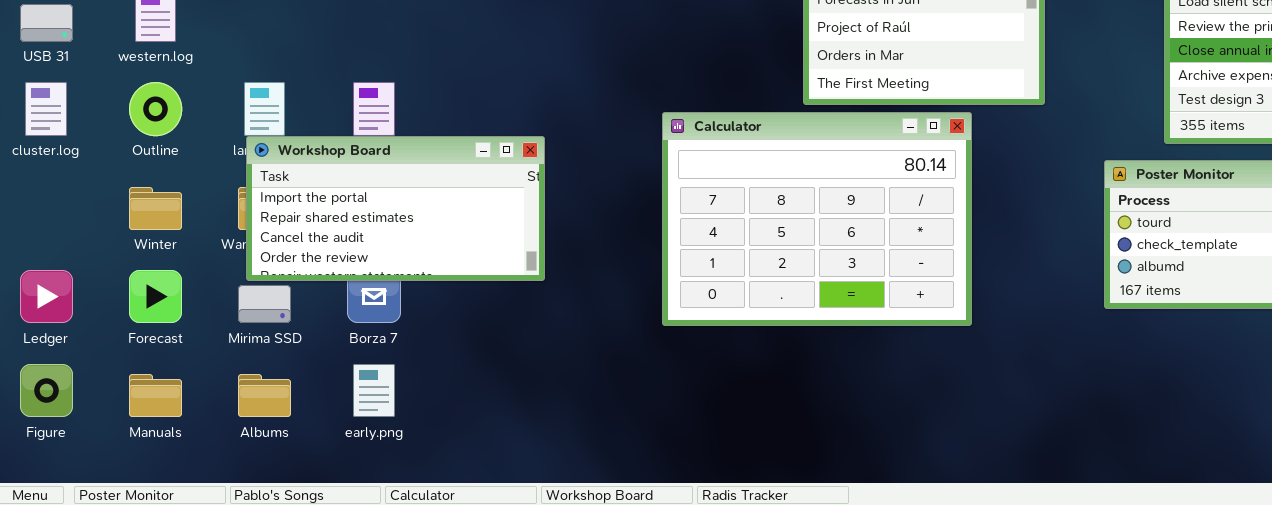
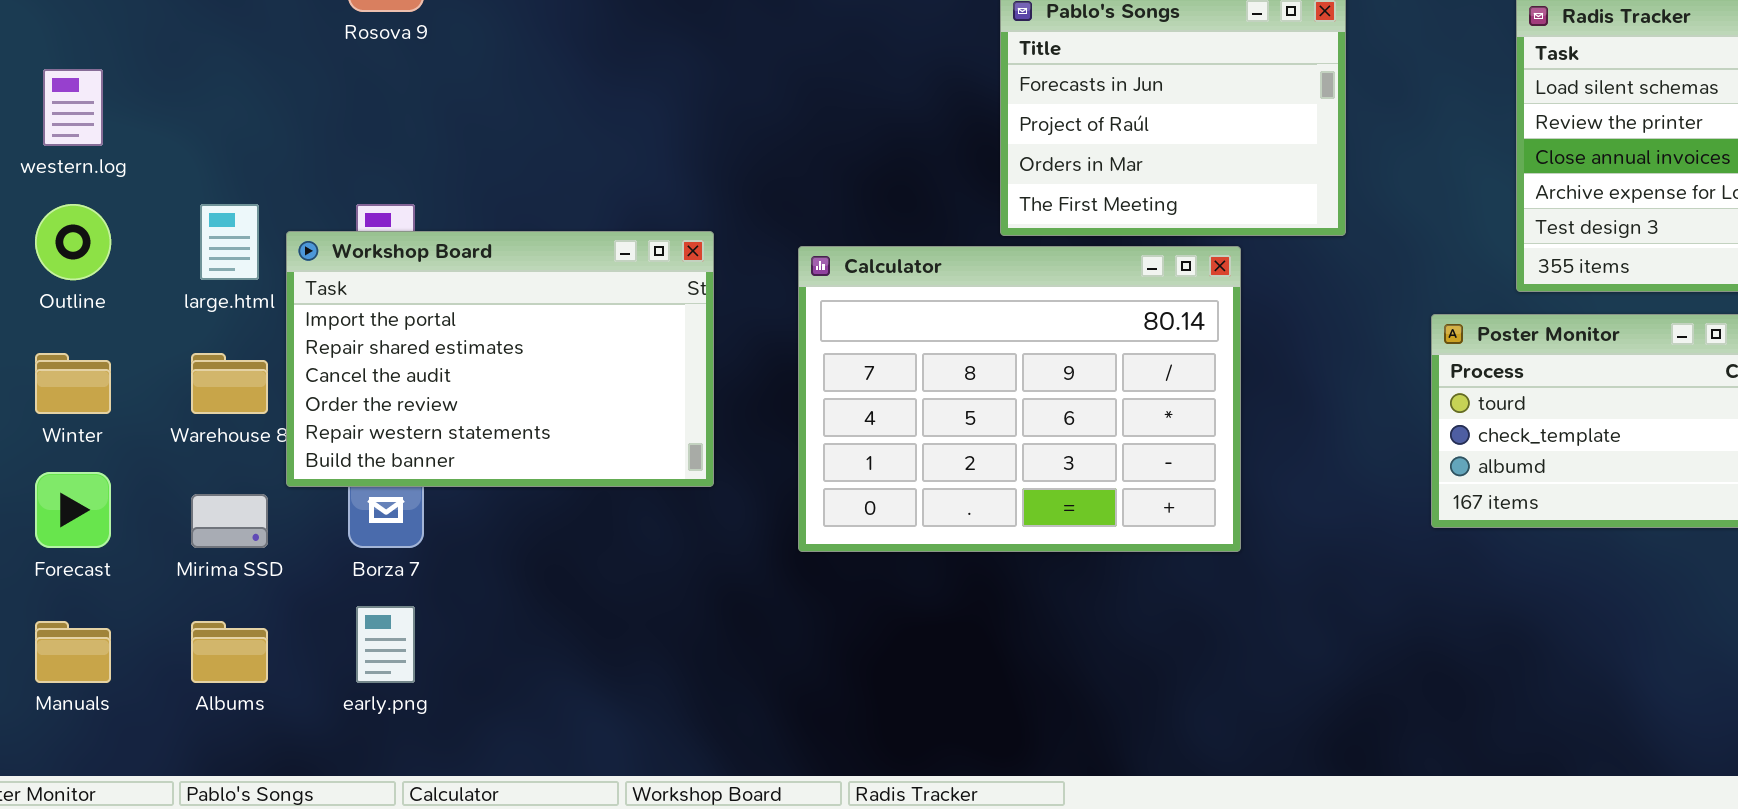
Workshop Board: [246,136,545,281] -> [286,231,714,487], moved, resized

